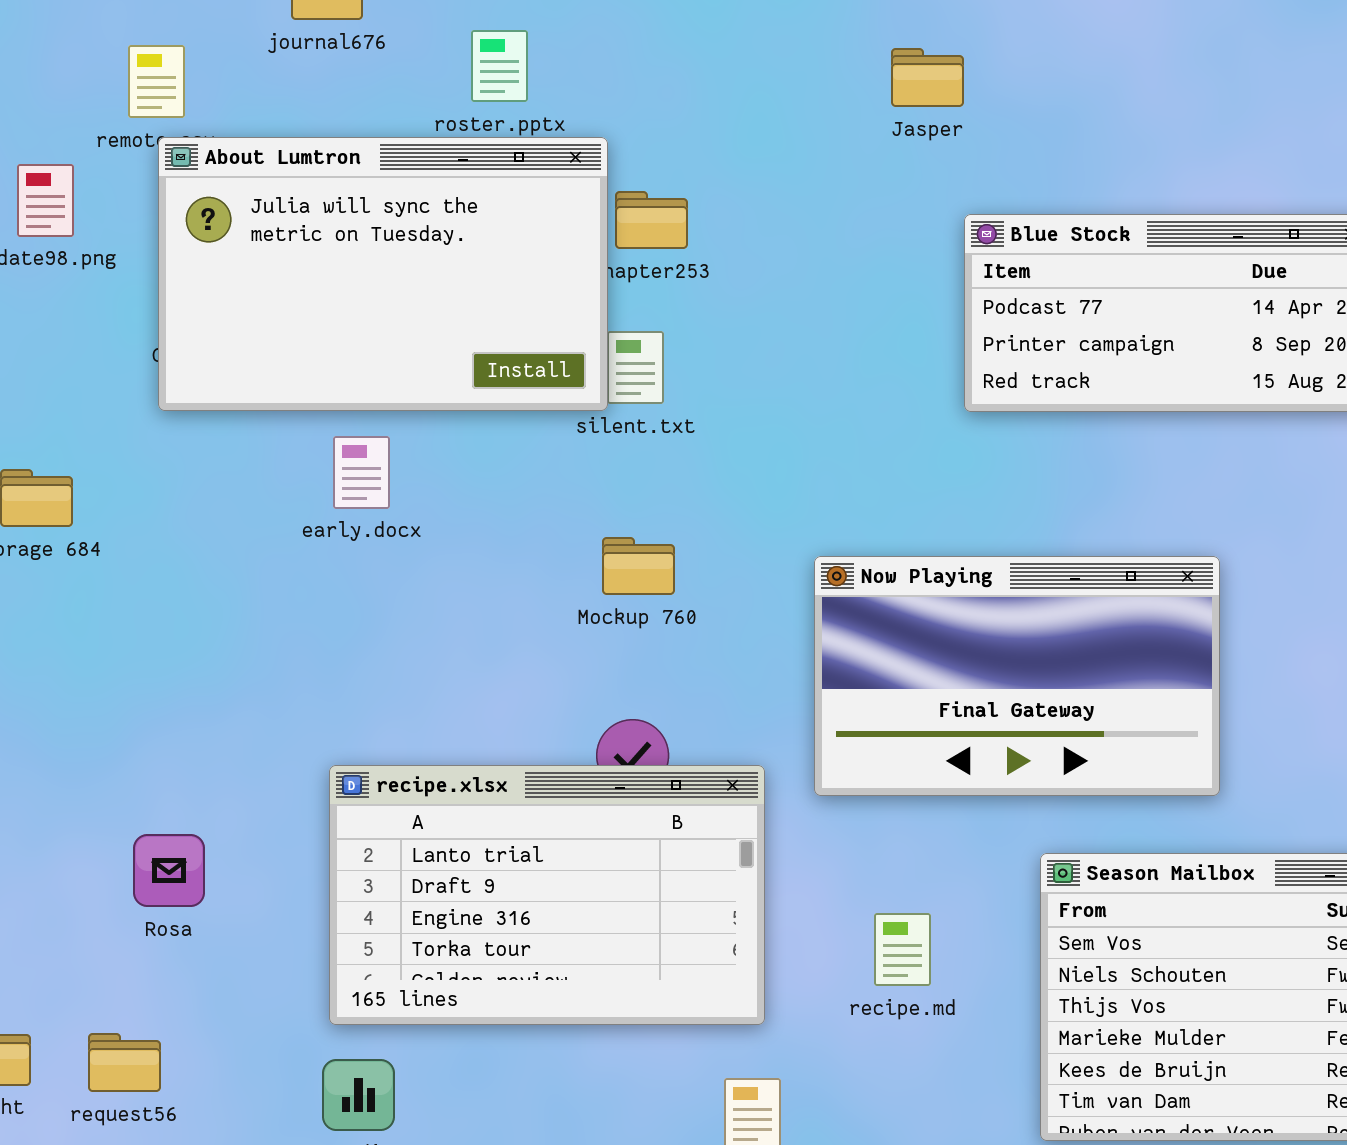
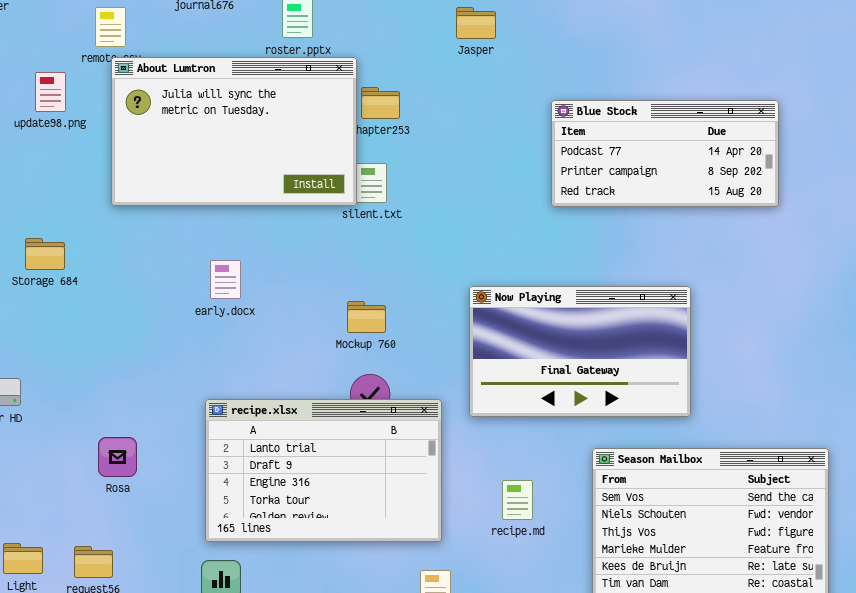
Jasper: [891,48,964,107] -> [456,7,496,39], moved
early.docx: [333,436,390,509] -> [210,260,241,299], moved
Mockup 760: [602,537,675,595] -> [347,301,386,333], moved

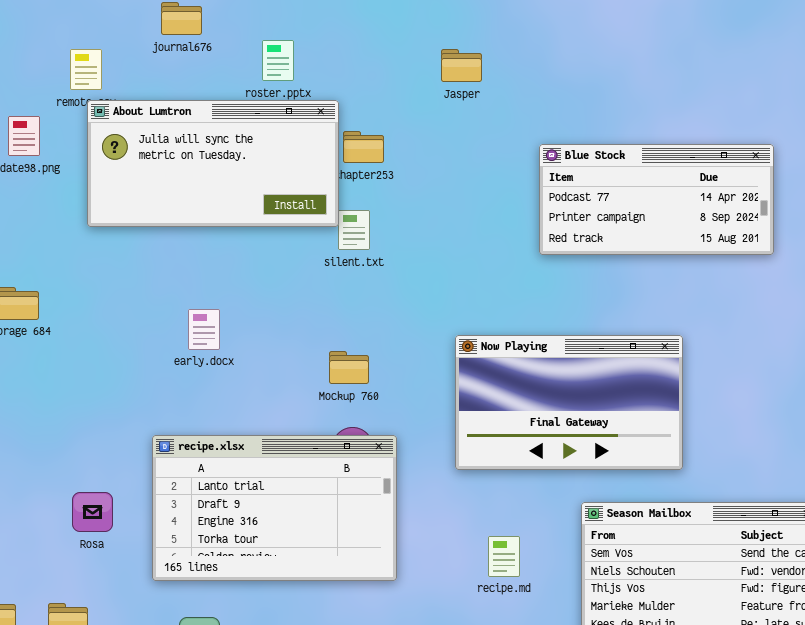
About Lumtron: [111,57,357,206] -> [87,100,339,227], resized
recipe.xlsx: [205,399,442,542] -> [152,435,397,581], moved

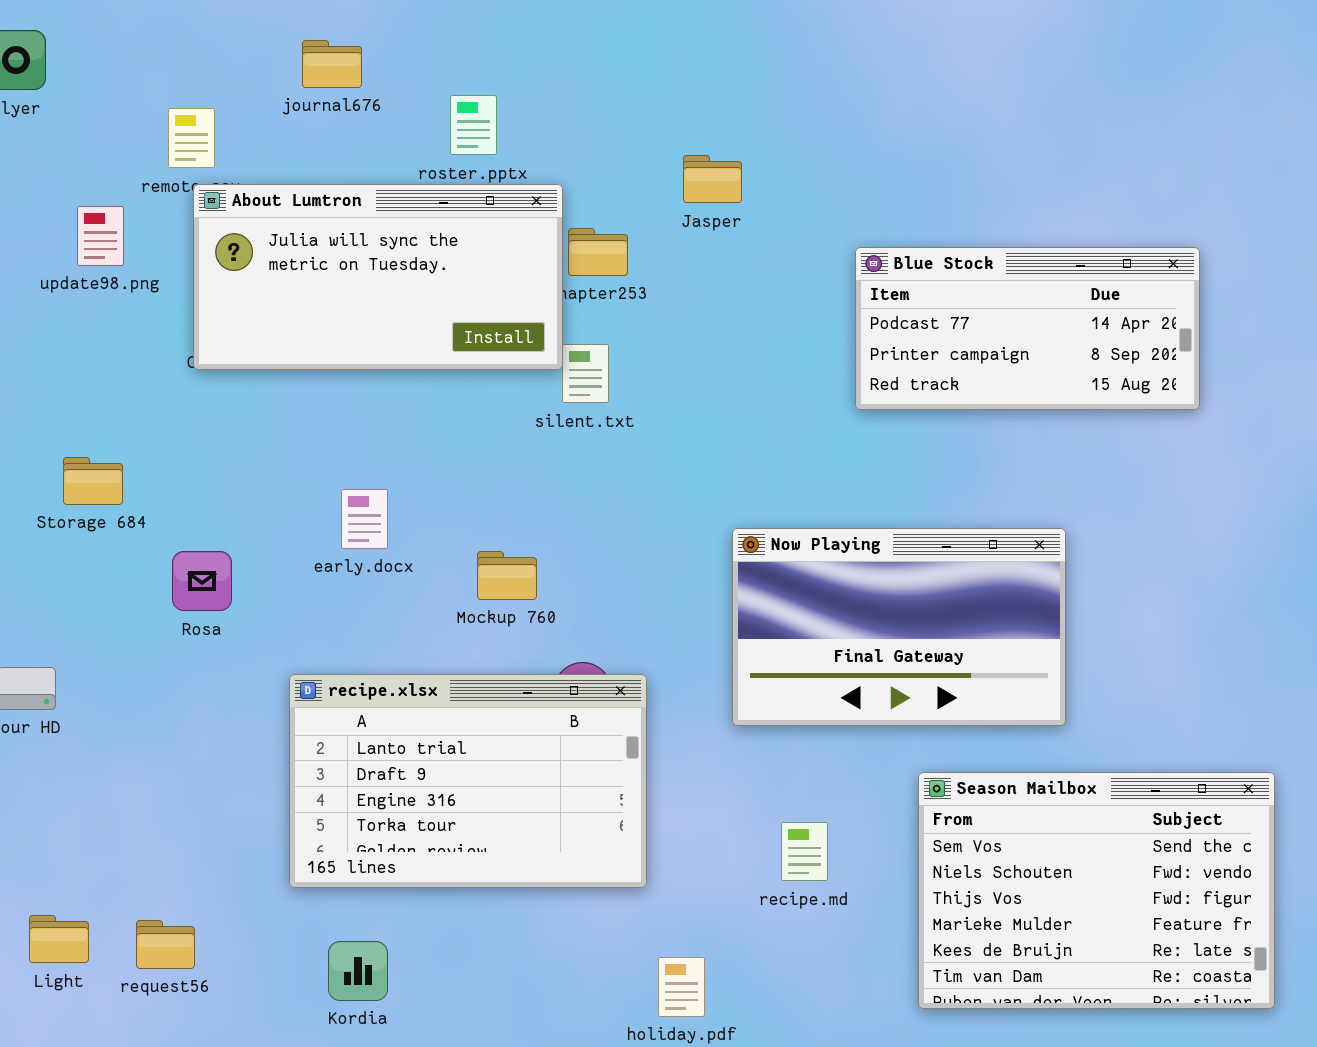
Jasper: [441,49,482,82] -> [683,155,742,203], moved
Mockup 760: [329,351,369,384] -> [477,551,537,600], moved
Rosa: [72,492,113,532] -> [172,551,232,611], moved

